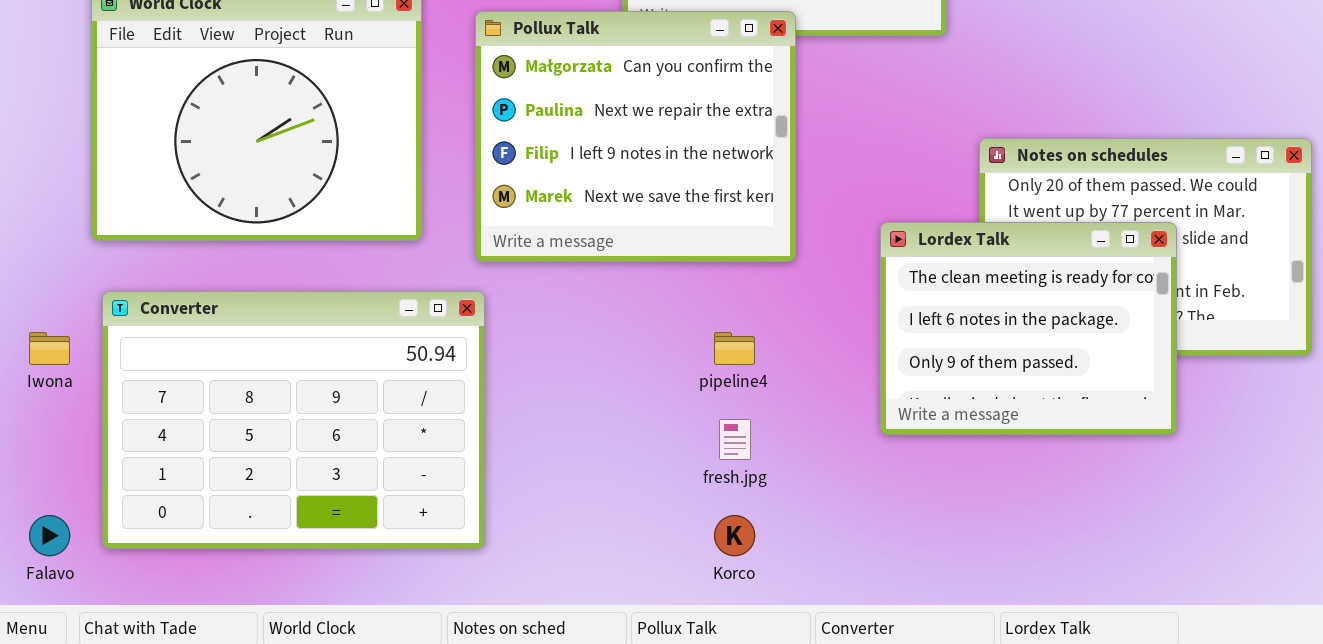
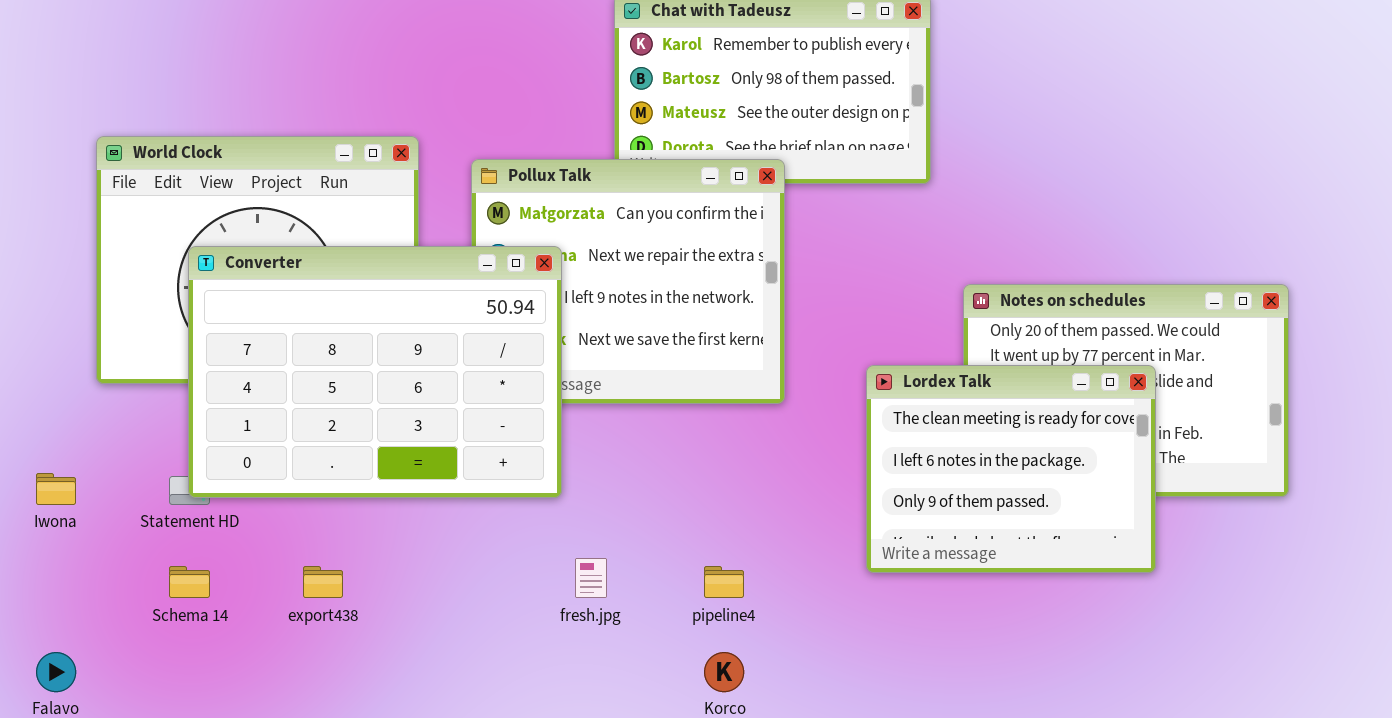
Converter: [102,291,485,549] -> [188,246,562,498], moved
pipeline4: [714,332,755,365] -> [704,566,744,598], moved
fresh.jpg: [719,419,751,460] -> [575,558,607,598], moved

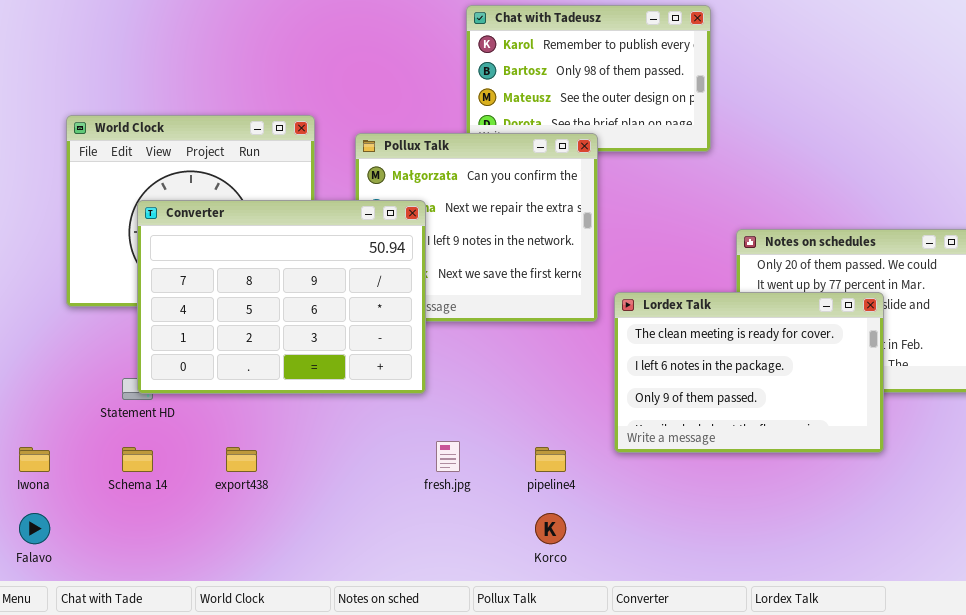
Lordex Talk: [866,365,1156,573] -> [614,292,884,453], resized
Iwona: [36,473,76,505] -> [19,447,50,472], moved

